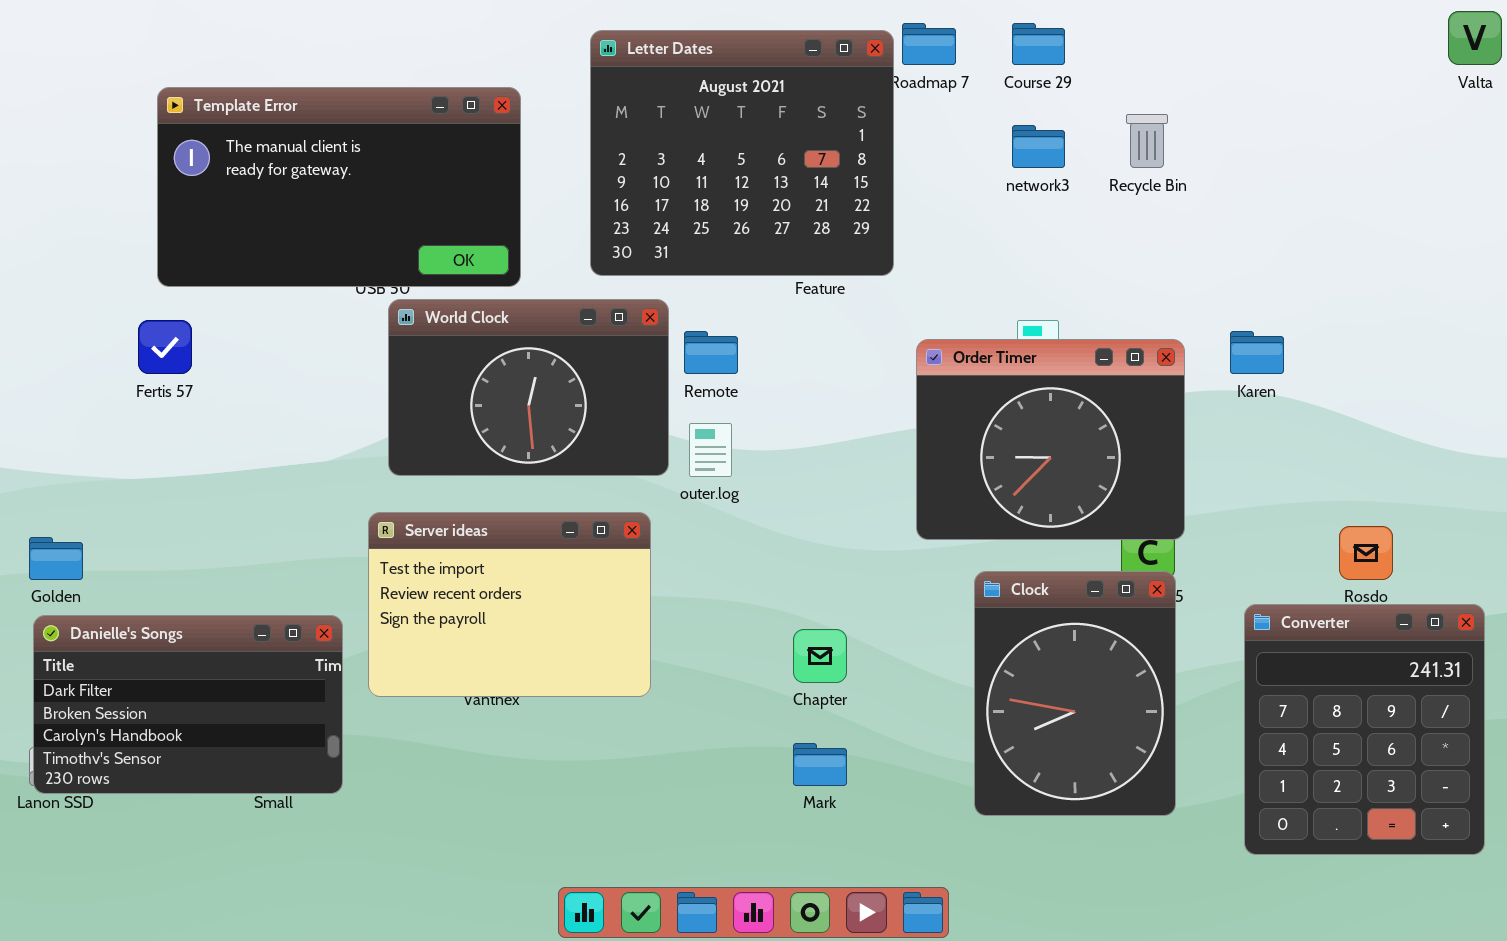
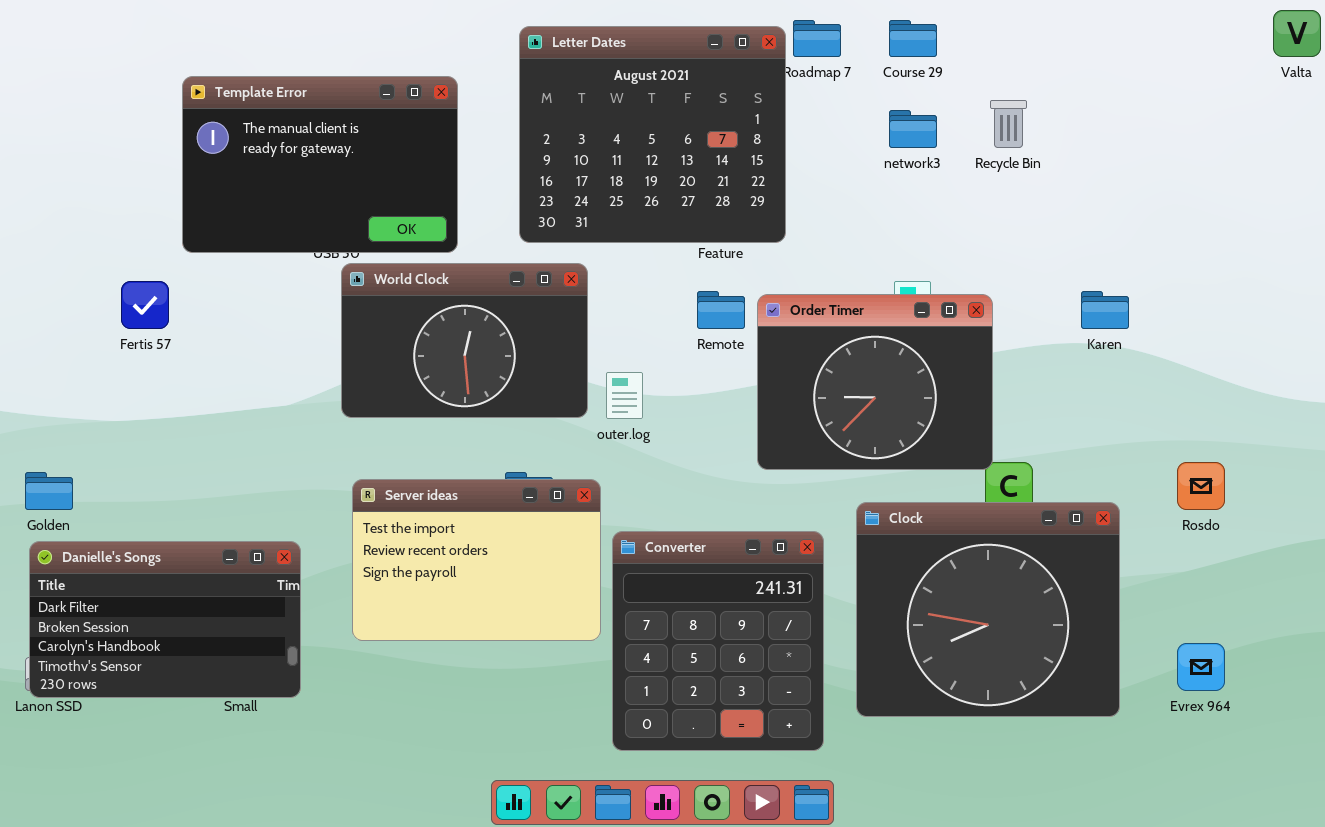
Template Error: [157,87,521,287] -> [182,76,458,253], resized
Remote: [684,331,738,374] -> [697,291,745,329], moved
Order Timer: [916,339,1185,540] -> [757,294,993,470], moved
Server ideas: [368,512,651,697] -> [352,479,601,641], moved
Clock: [974,571,1176,816] -> [856,502,1120,717], resized
Converter: [1244,604,1485,855] -> [612,531,824,751], moved

